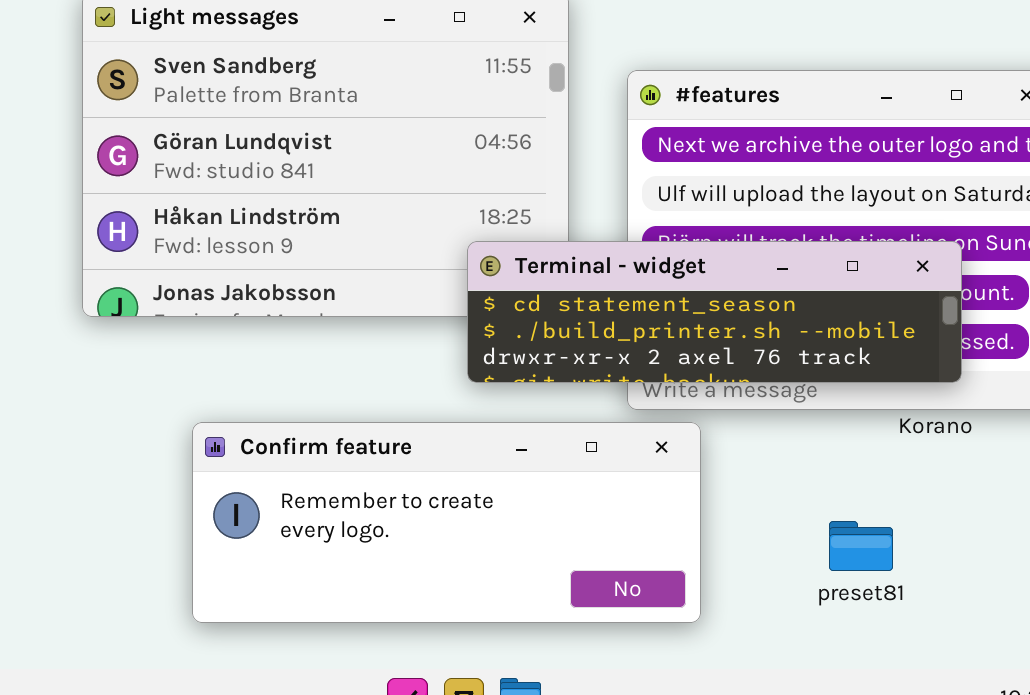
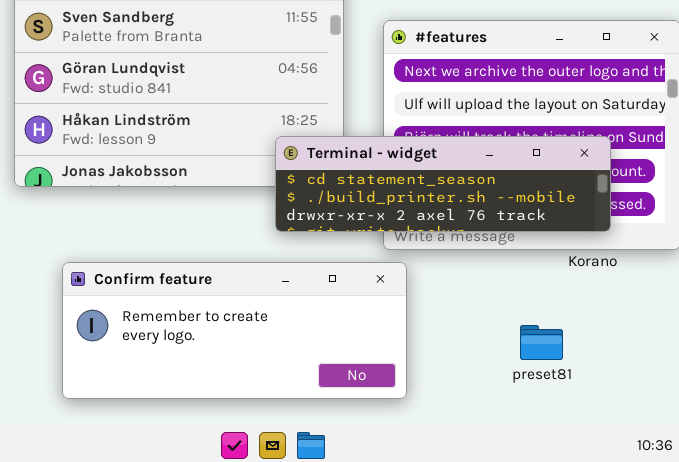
Confirm feature: [192,422,701,623] -> [62,262,407,399], moved

